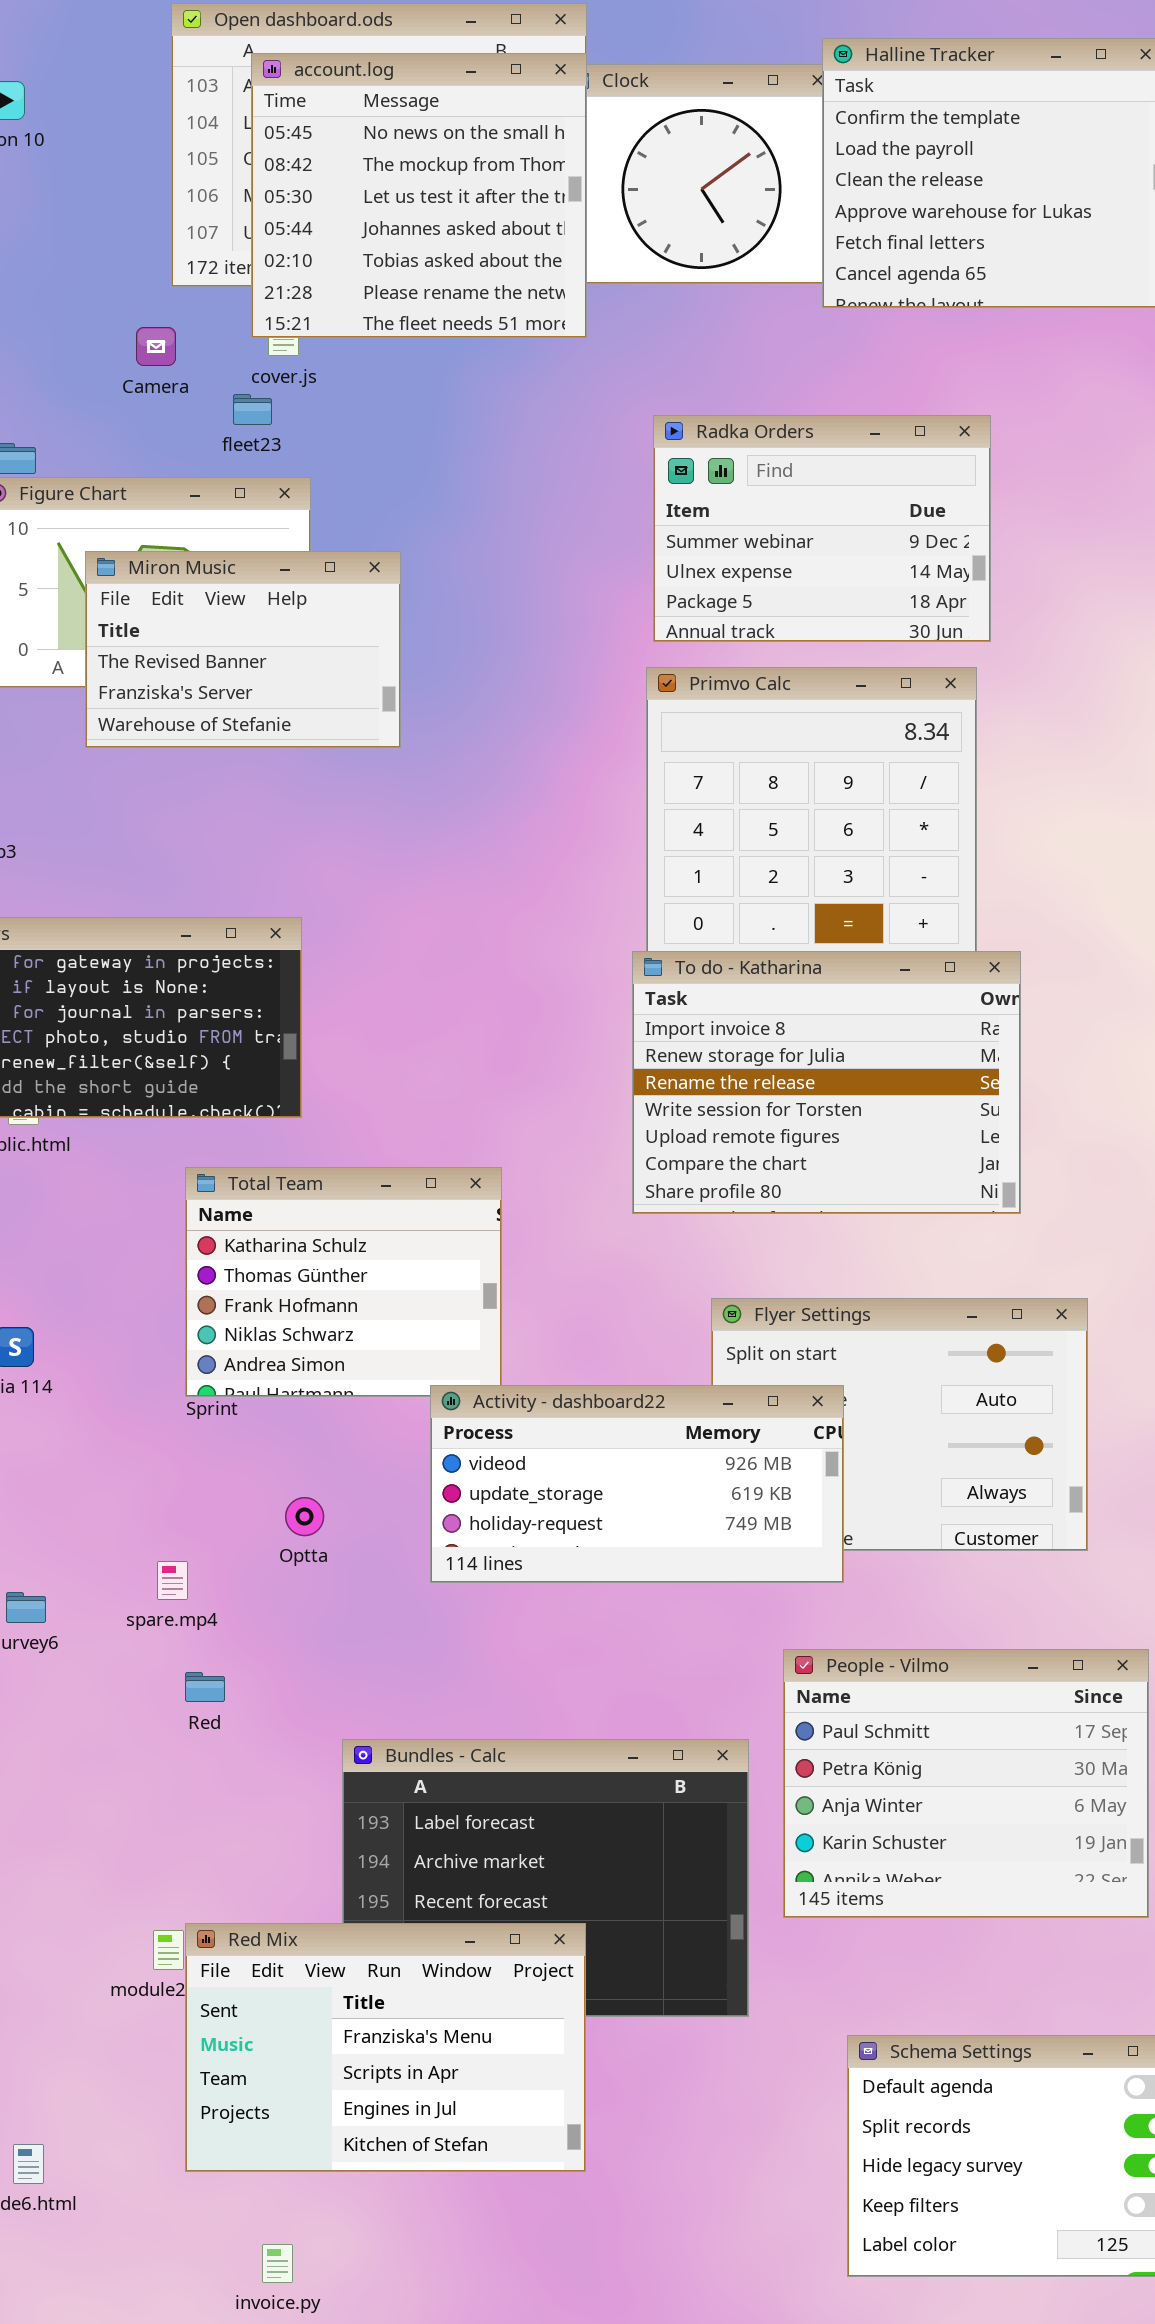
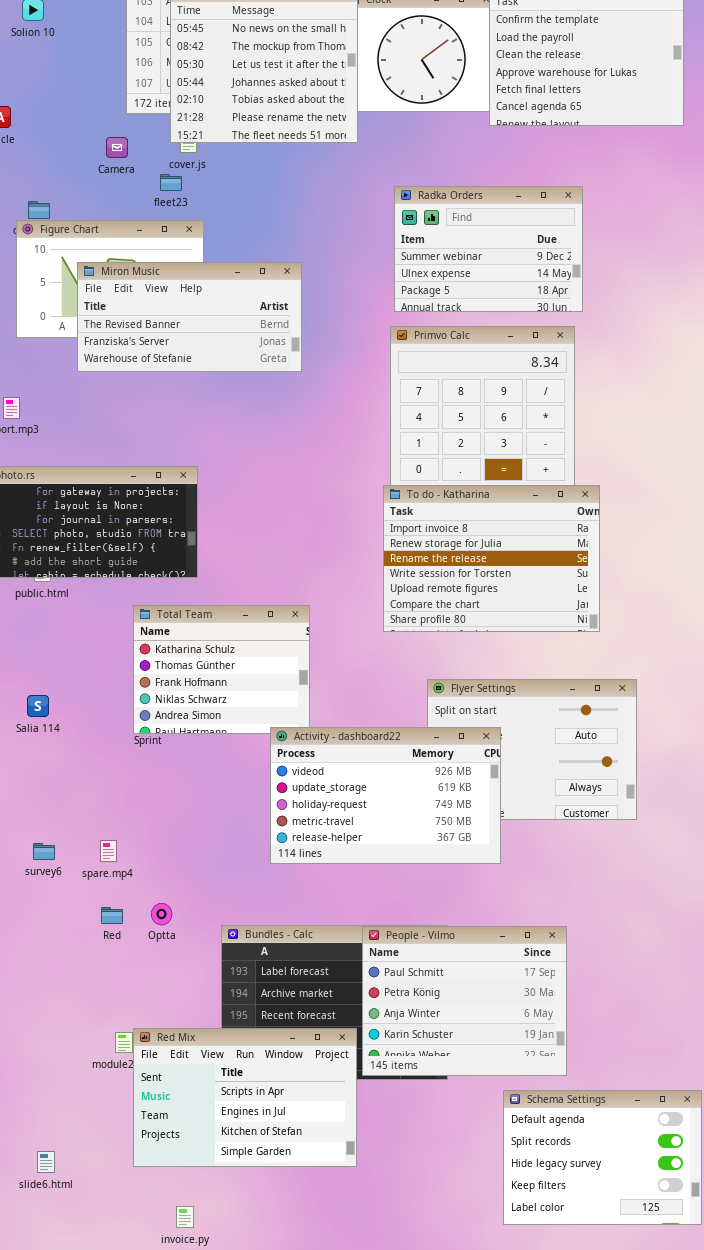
Miron Music: [85,551,401,748] -> [77,262,302,372], resized
Activity - dashboard22: [430,1385,844,1583] -> [270,727,501,864], resized
Optta: [285,1497,324,1536] -> [151,903,172,925], moved
spare.mp4: [157,1561,188,1600] -> [100,840,117,862], moved
People - Vilmo: [783,1649,1149,1918] -> [362,926,567,1076], moved
Red: [185,1672,225,1702] -> [101,907,123,924], moved
Red Mix: [185,1923,586,2172] -> [133,1028,357,1167], scrolled down 1 row

